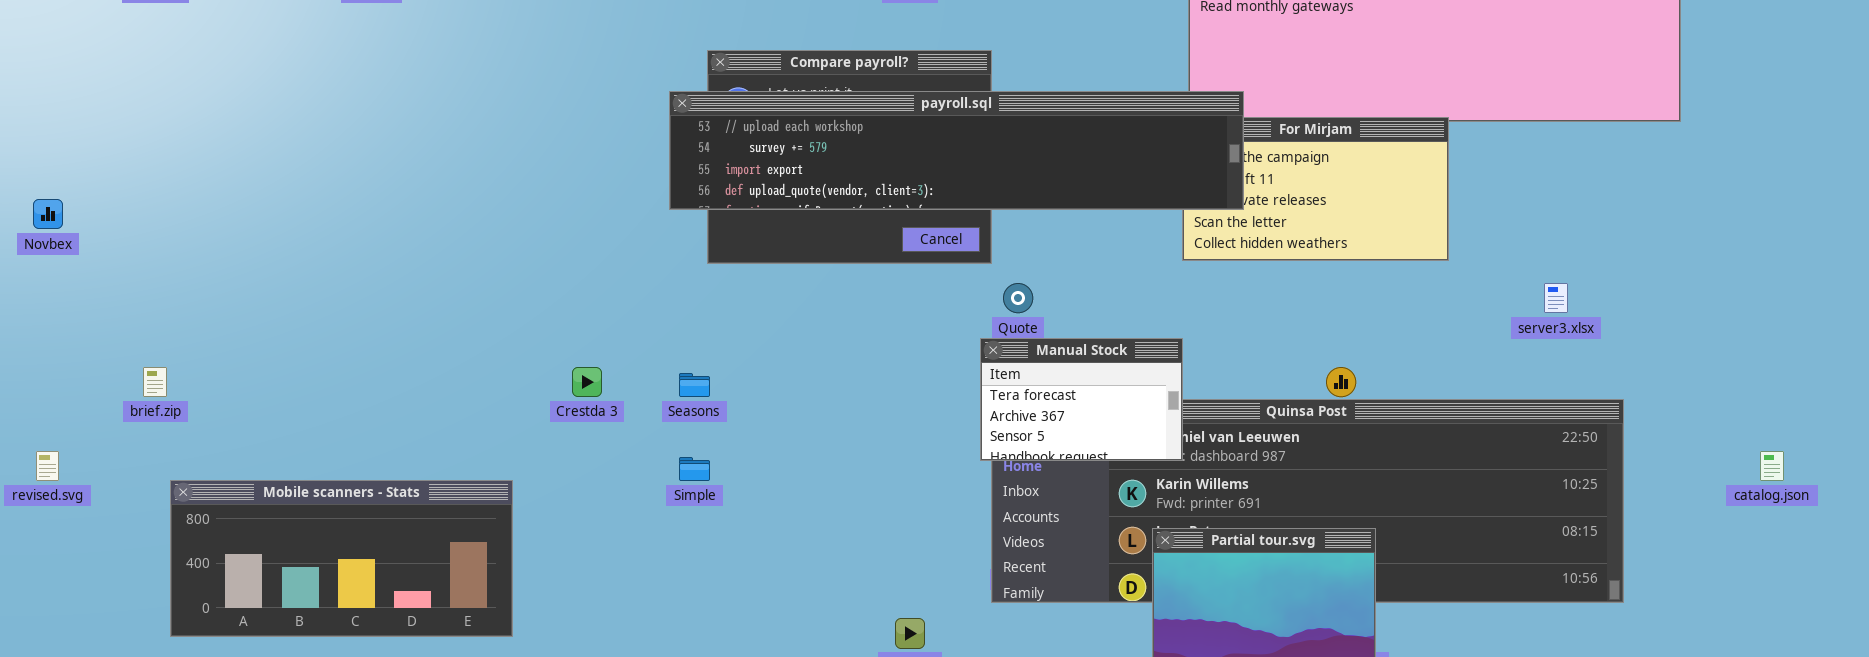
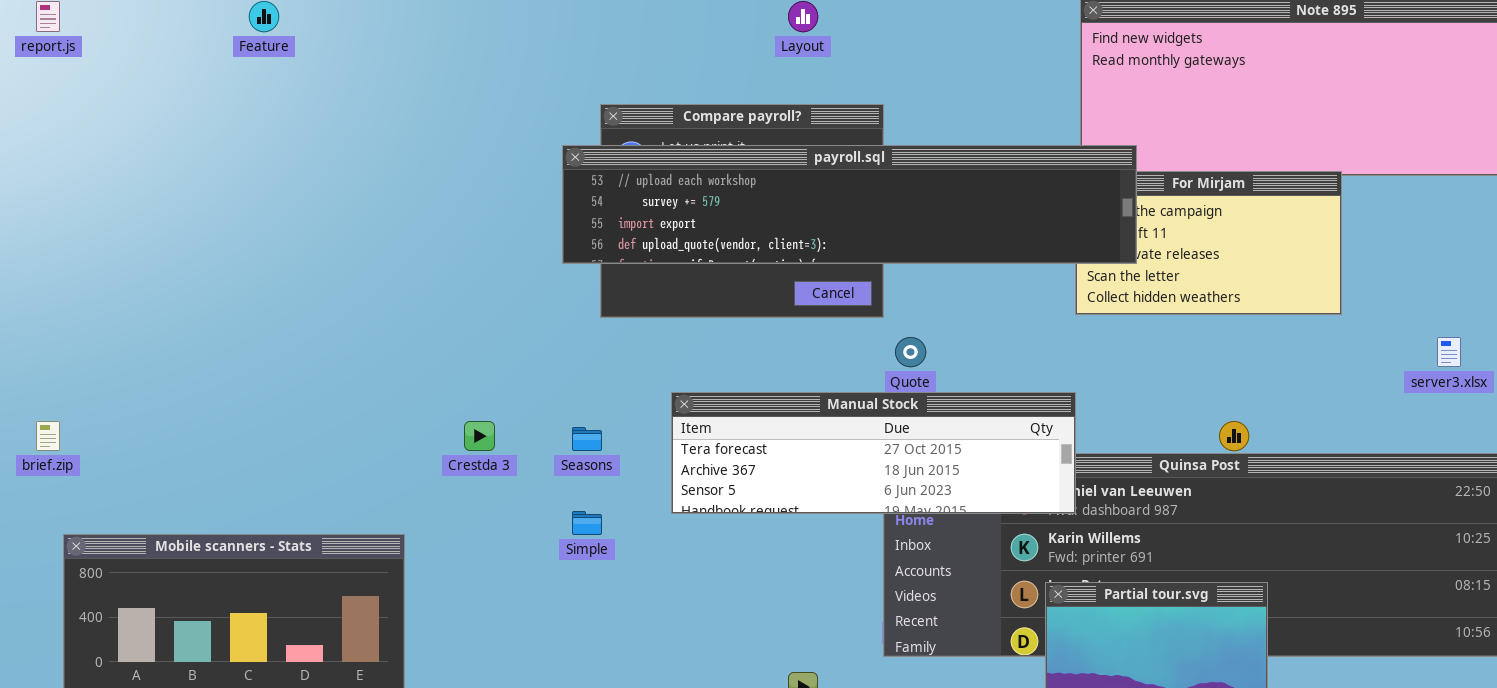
Manual Stock: [980,338,1183,461] -> [671,392,1076,514], resized

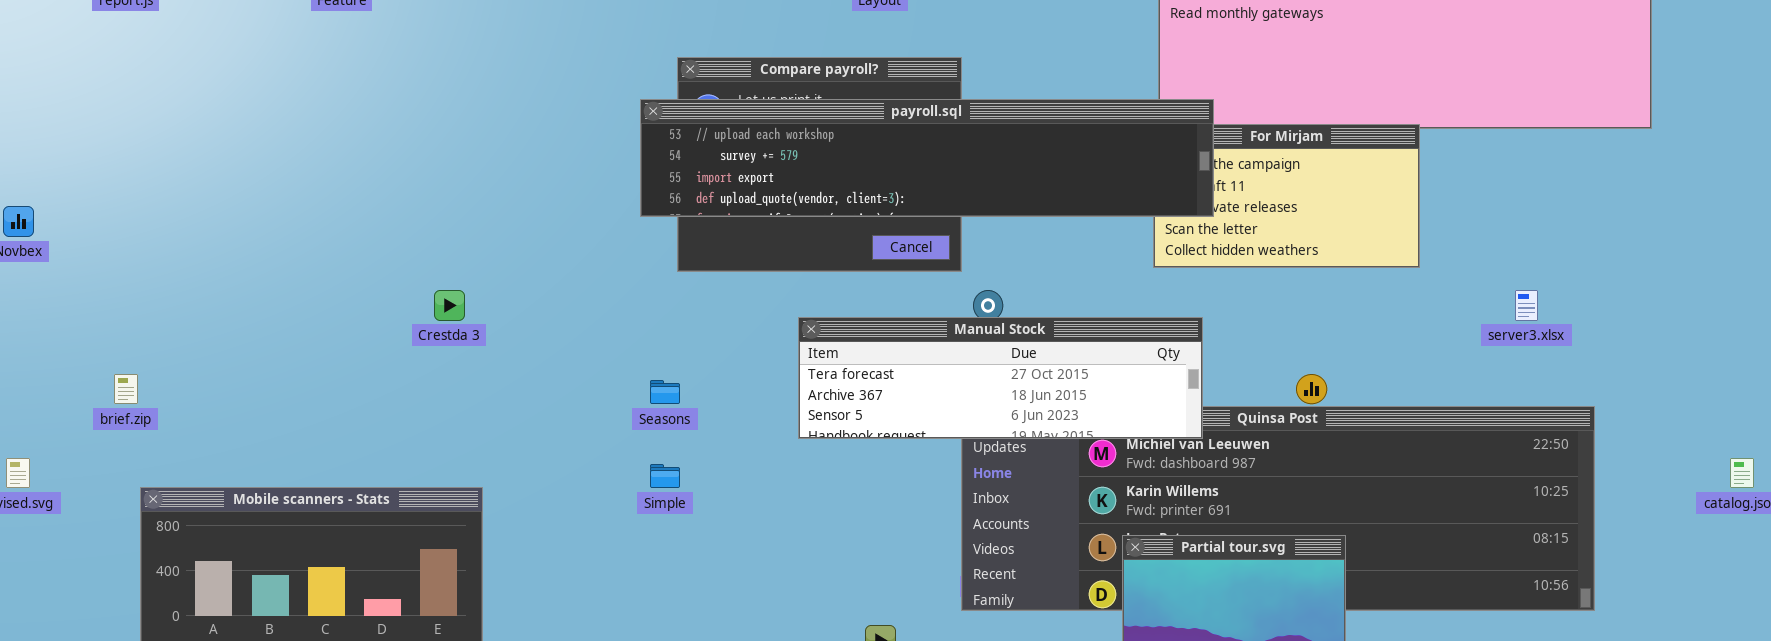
Manual Stock: [671,392,1076,514] -> [798,317,1203,439], moved
Crestda 3: [464,421,495,451] -> [434,290,465,321], moved

